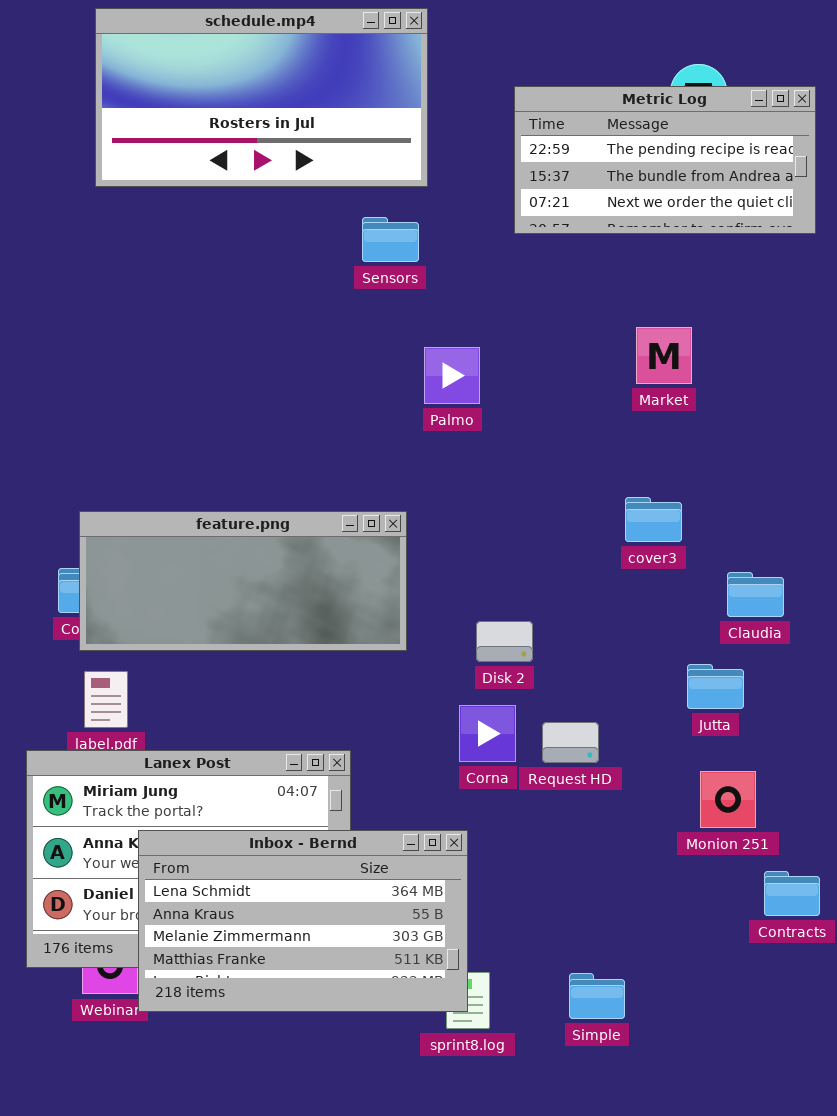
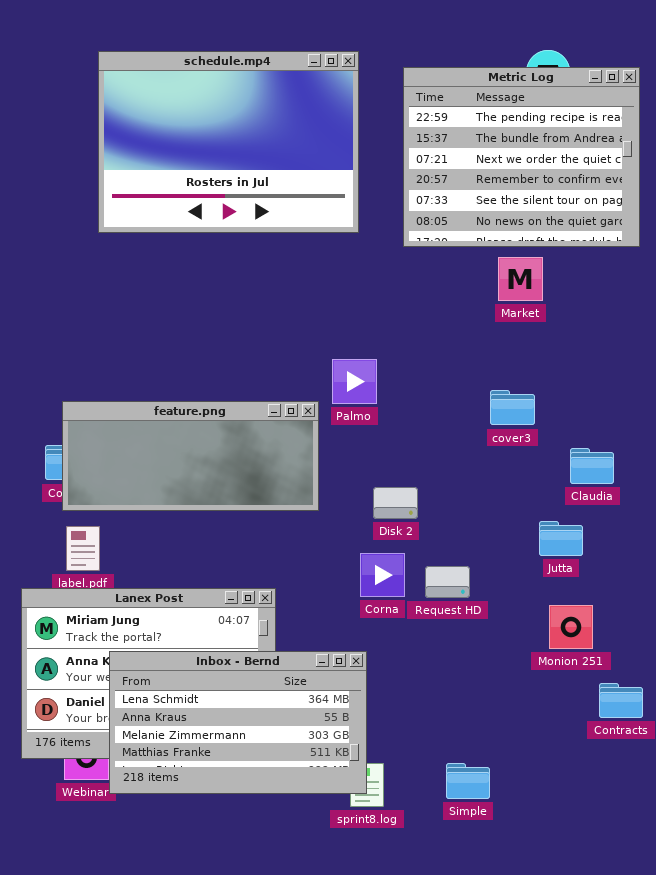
schedule.mp4: [95,8,428,187] -> [98,51,359,233], moved, resized
Metric Log: [514,86,816,234] -> [403,67,640,247], resized
Palmo: [424,347,480,404] -> [332,359,377,404], moved

